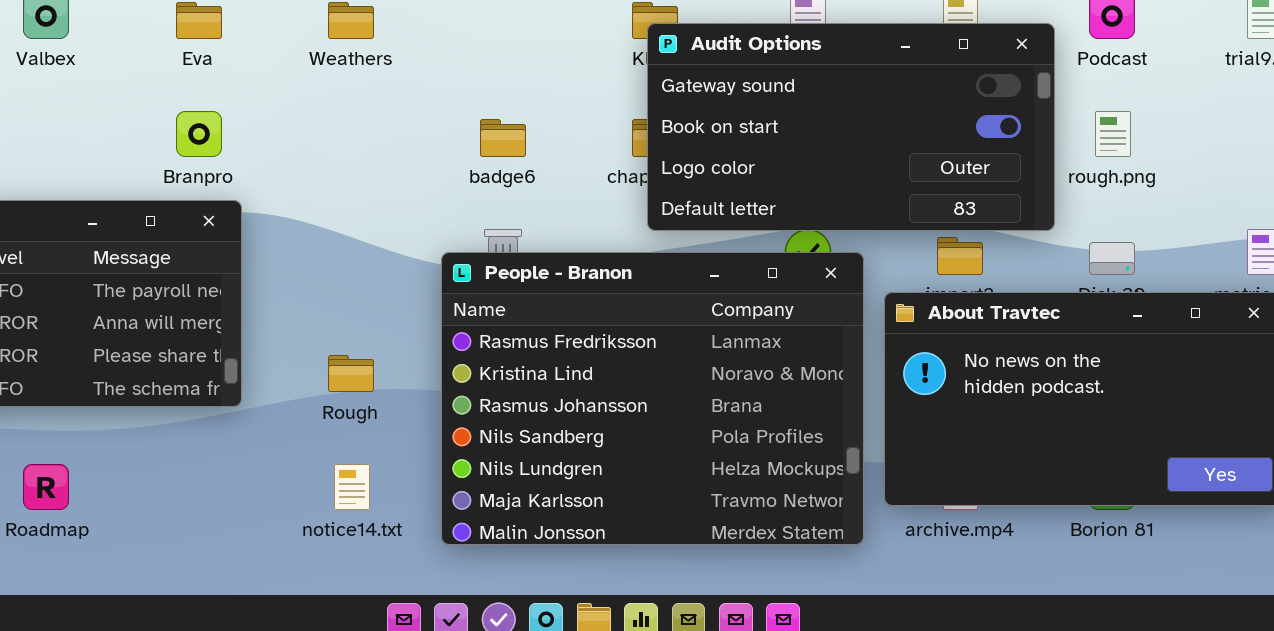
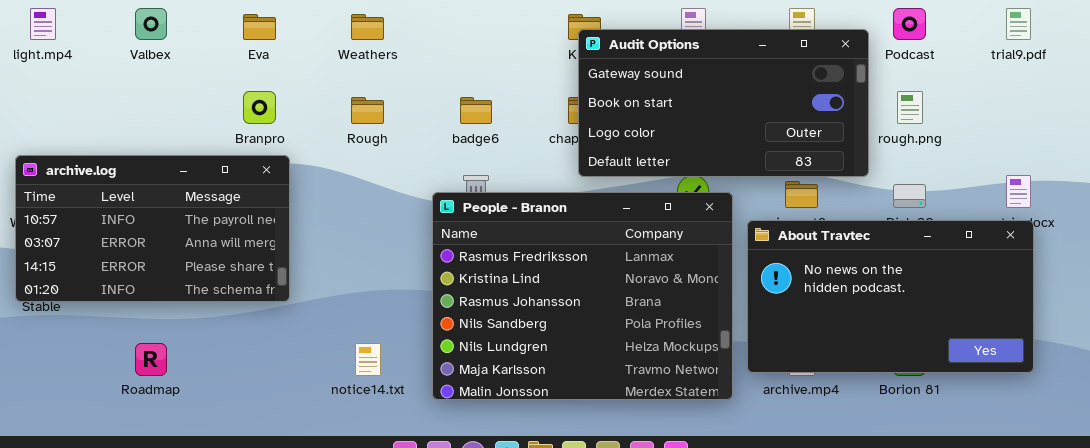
Rough: [328,355,374,392] -> [351,97,384,124], moved

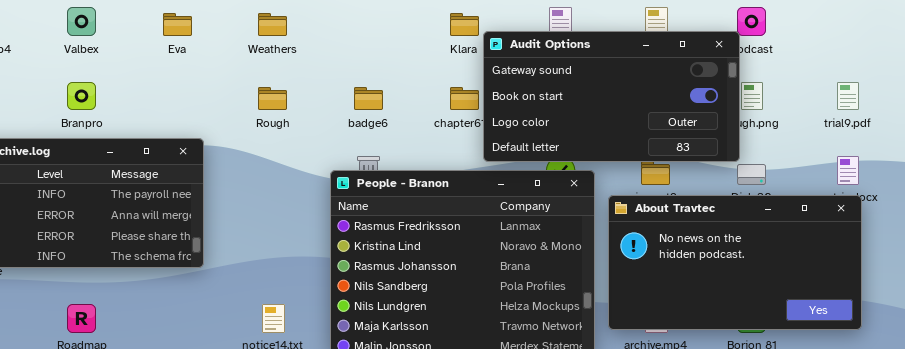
trial9.pdf: [1006,8,1031,40] -> [837,82,859,110], moved
Audit Options: [578,29,869,177] -> [483,31,740,162], moved
Branpro: [243,91,276,124] -> [67,82,96,110], moved

